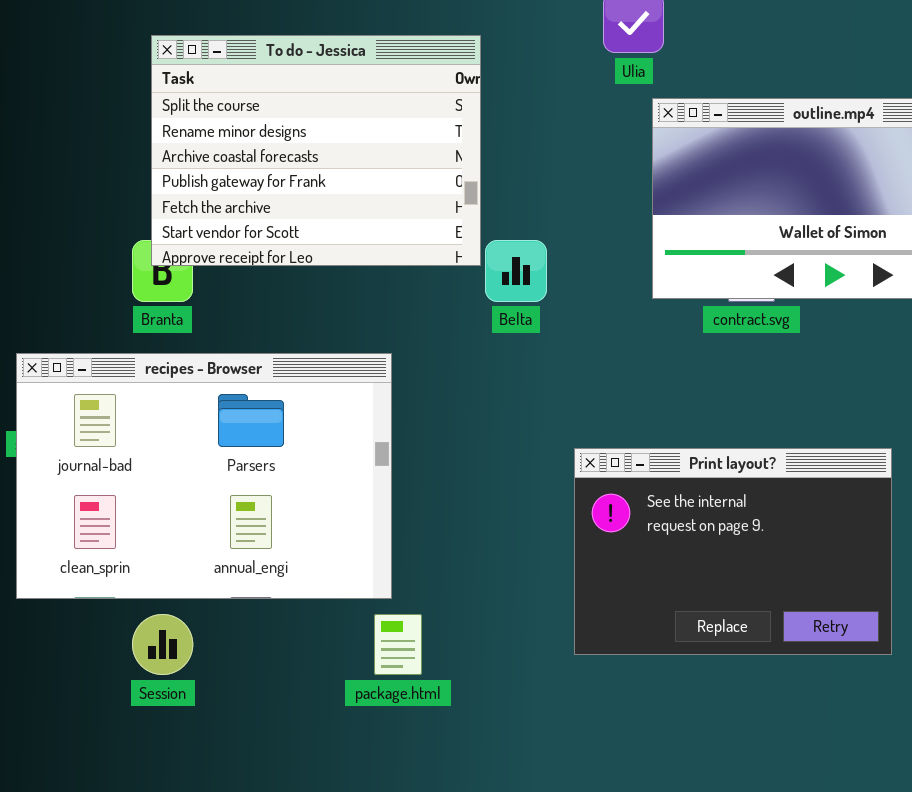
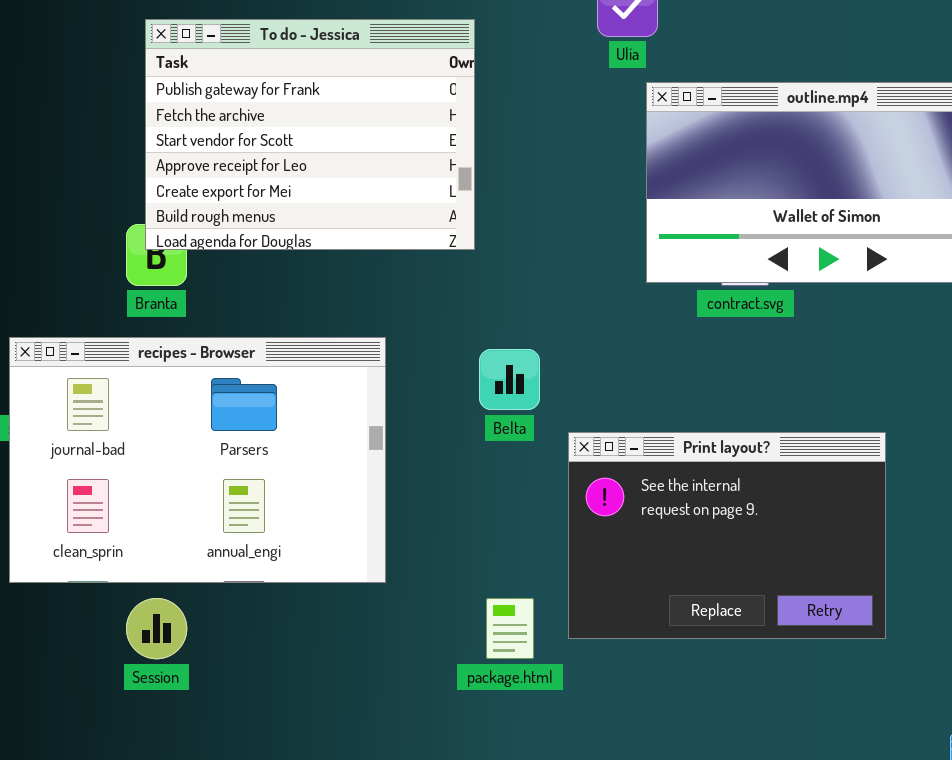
To do - Jessica: [151,35,481,266] -> [145,19,475,250], scrolled down 3 rows
Belta: [485,240,547,302] -> [479,349,540,410], moved
package.html: [374,614,422,675] -> [486,598,534,659], moved

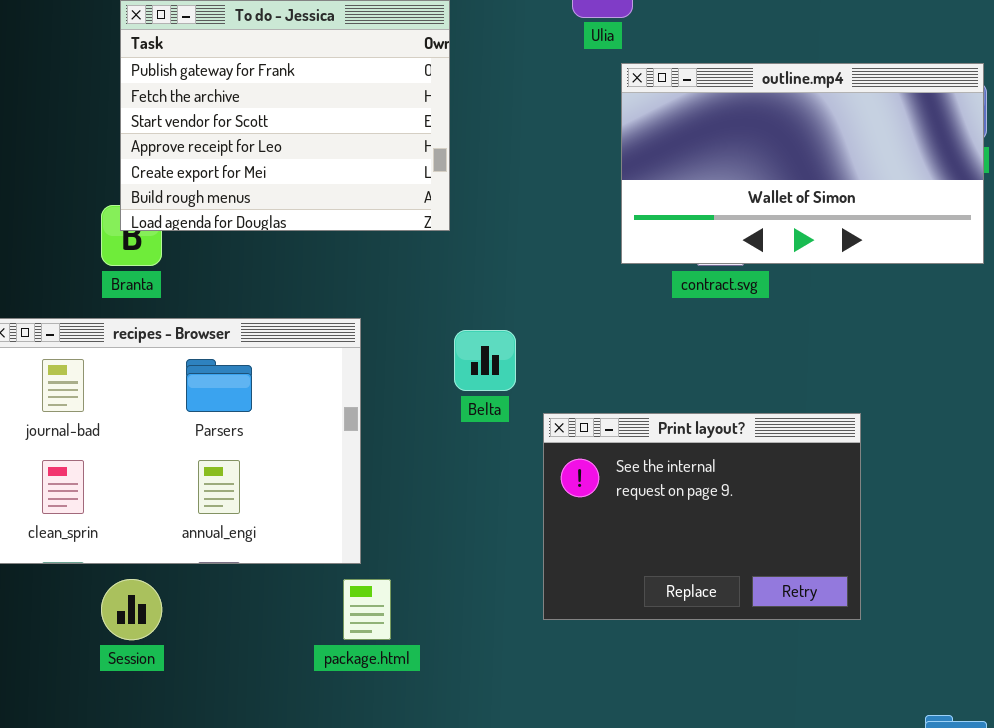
package.html: [486,598,534,659] -> [343,579,391,640], moved

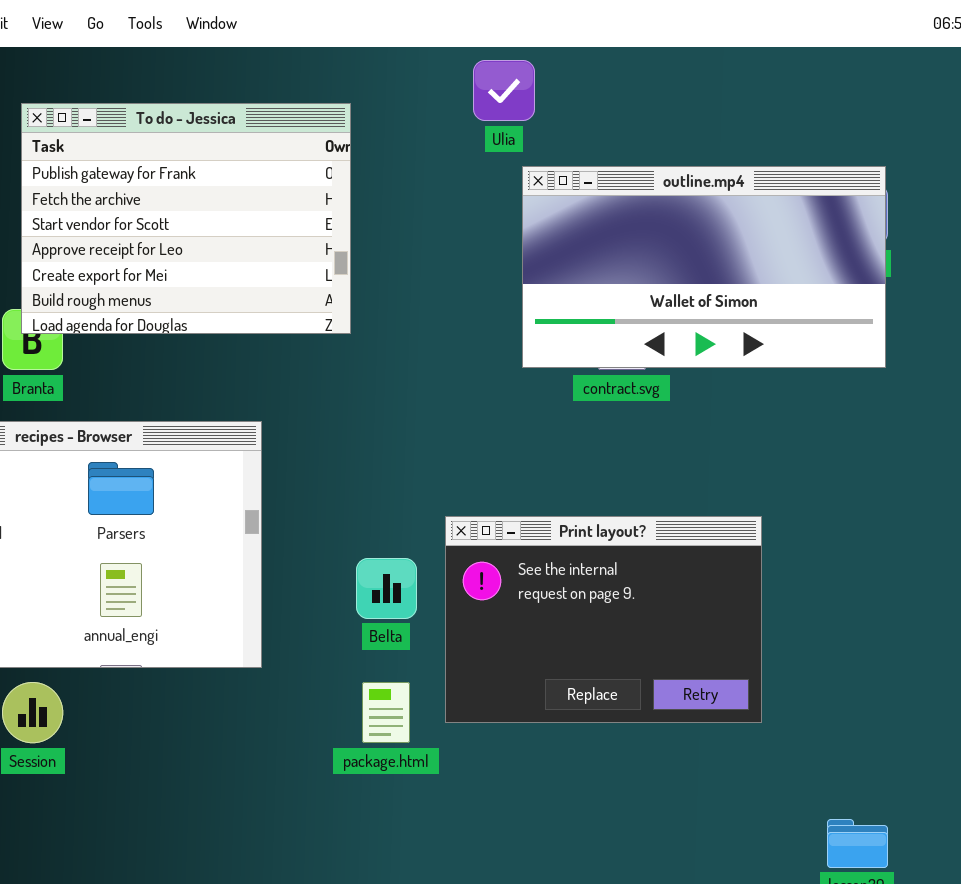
Belta: [454,330,516,391] -> [356,558,417,619], moved
package.html: [343,579,391,640] -> [362,682,410,743], moved

